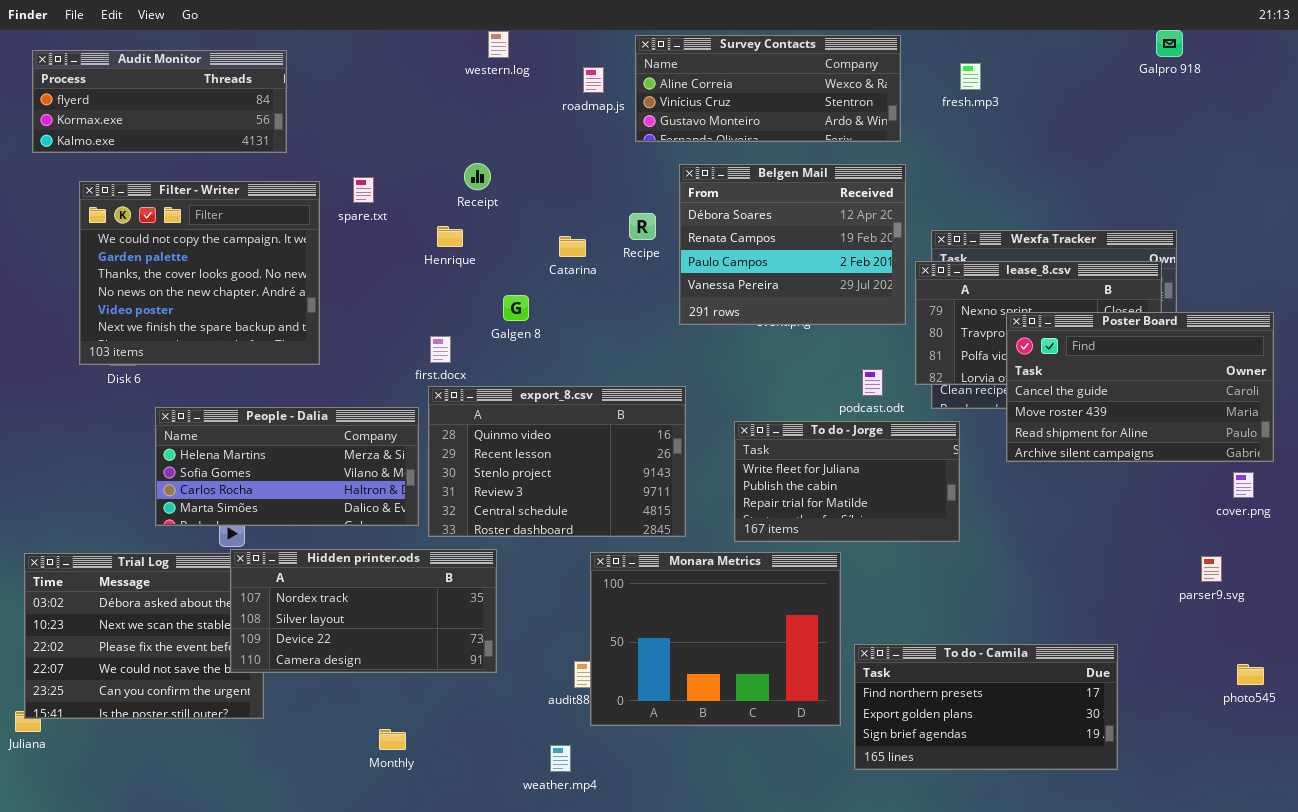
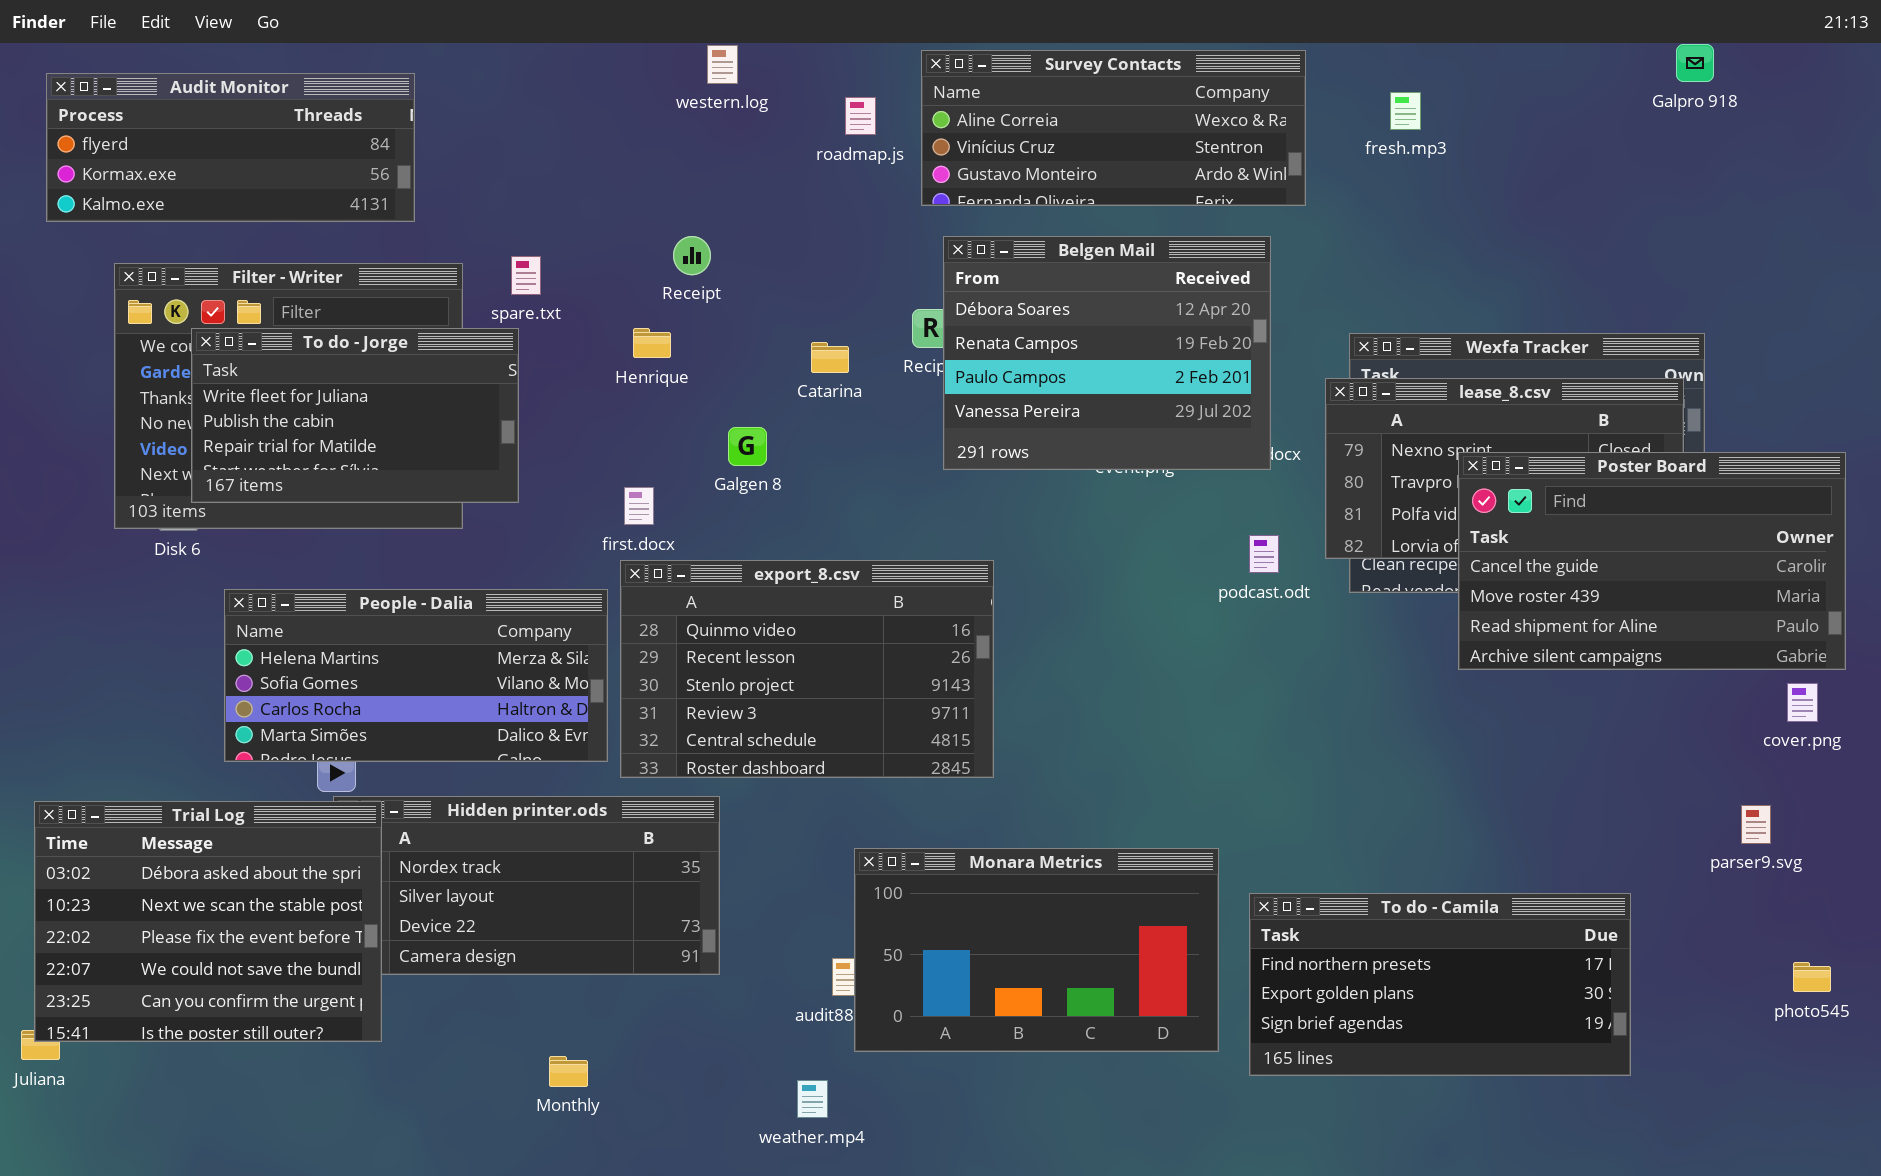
Belgen Mail: [679,164,906,325] -> [943,236,1271,470], moved
To do - Jorge: [734,421,960,542] -> [191,328,519,503], moved
Monara Metrics: [590,552,841,726] -> [854,848,1219,1052], resized
Trial Log: [24,553,264,719] -> [34,801,382,1042], raised
To do - Camila: [854,644,1118,770] -> [1249,893,1631,1076], moved

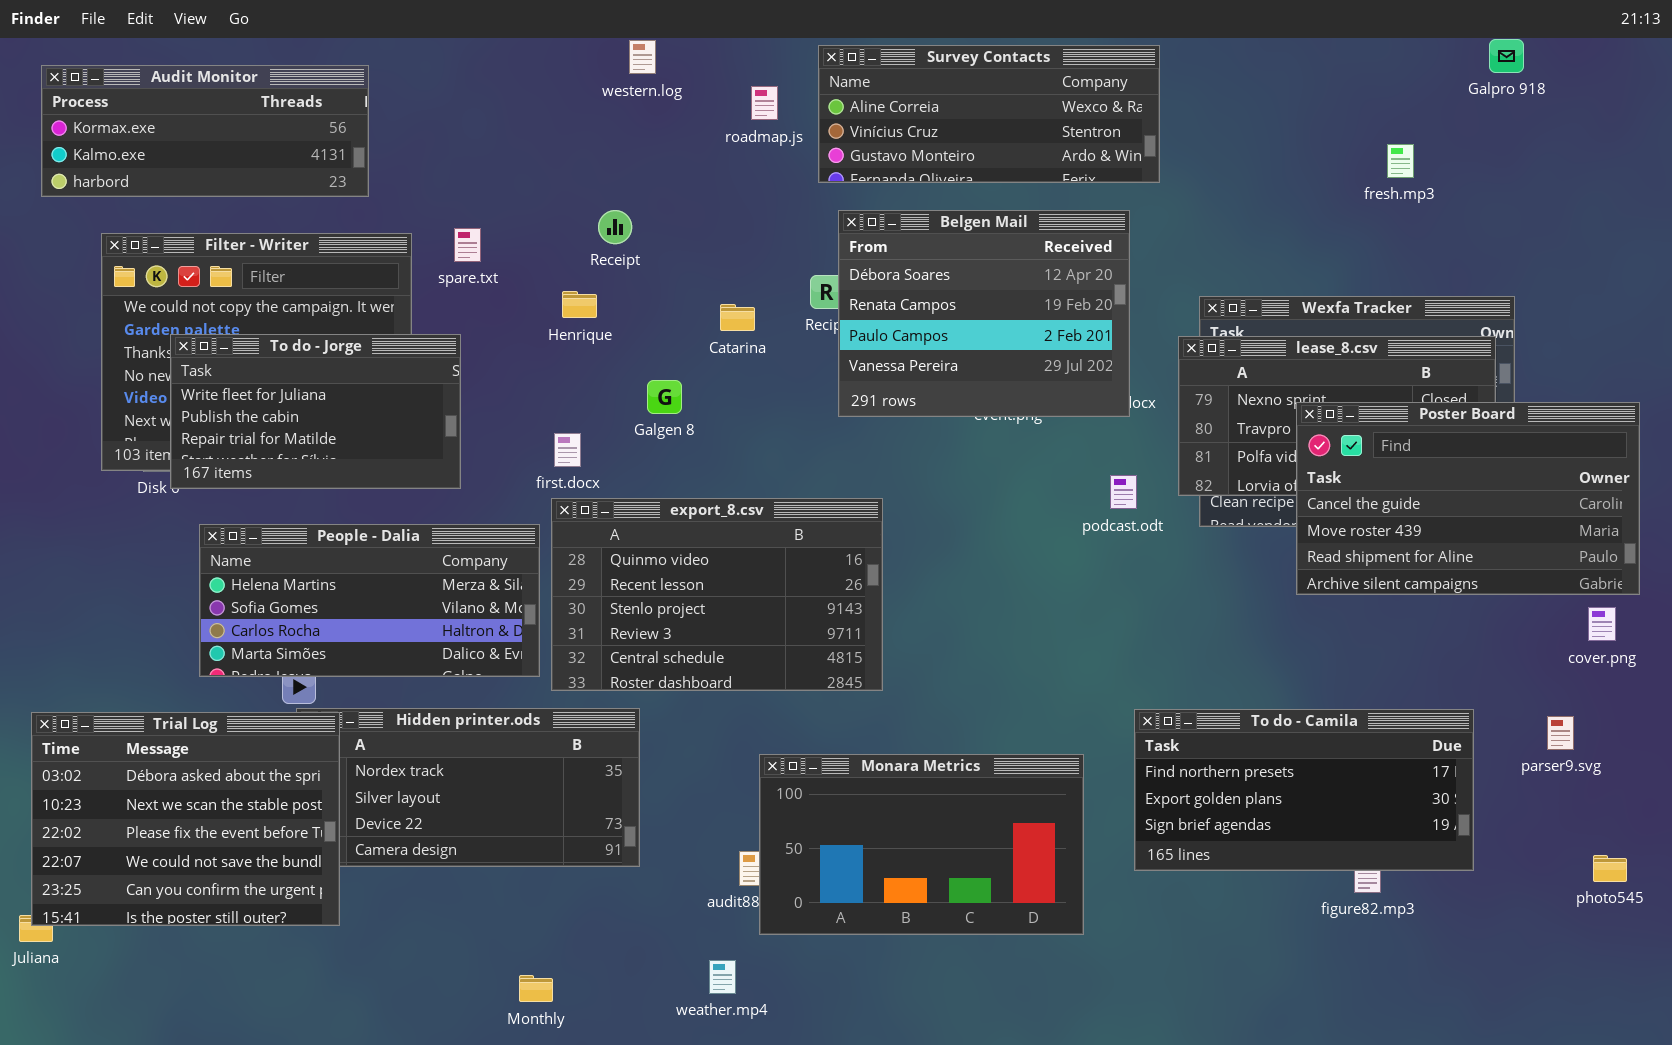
Audit Monitor: [46,73,415,222] -> [41,65,369,197], scrolled down 1 row
fresh.mp3: [1390,92,1421,130] -> [1387,144,1414,178], moved
To do - Jorge: [191,328,519,503] -> [170,334,461,489], moved
To do - Camila: [1249,893,1631,1076] -> [1134,709,1474,871], moved
Monthly: [549,1056,588,1087] -> [519,975,553,1002], moved

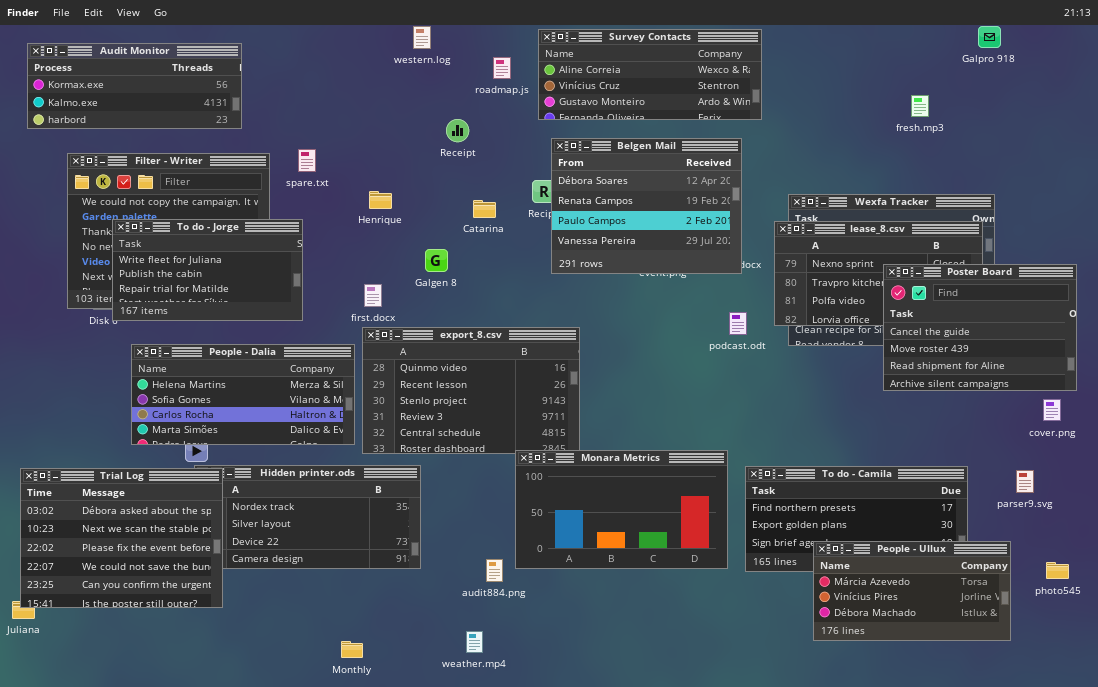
Receipt: [598,210,632,244] -> [446,119,469,142], moved
Poster Board: [1296,402,1640,595] -> [883,264,1077,391], resized
Monara Metrics: [759,754,1084,935] -> [515,450,728,569], moved
People - Ullux: none -> [813,541,1011,641], opened

